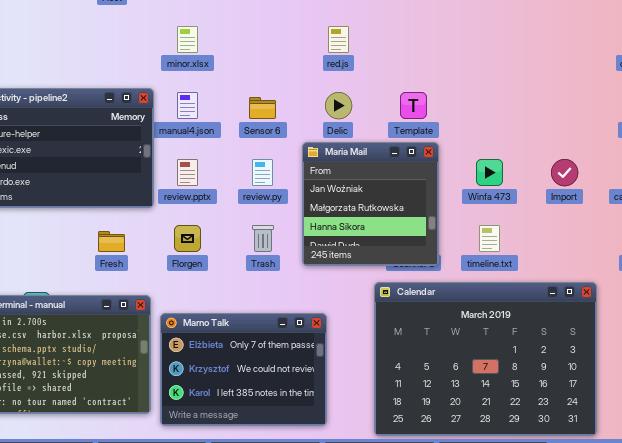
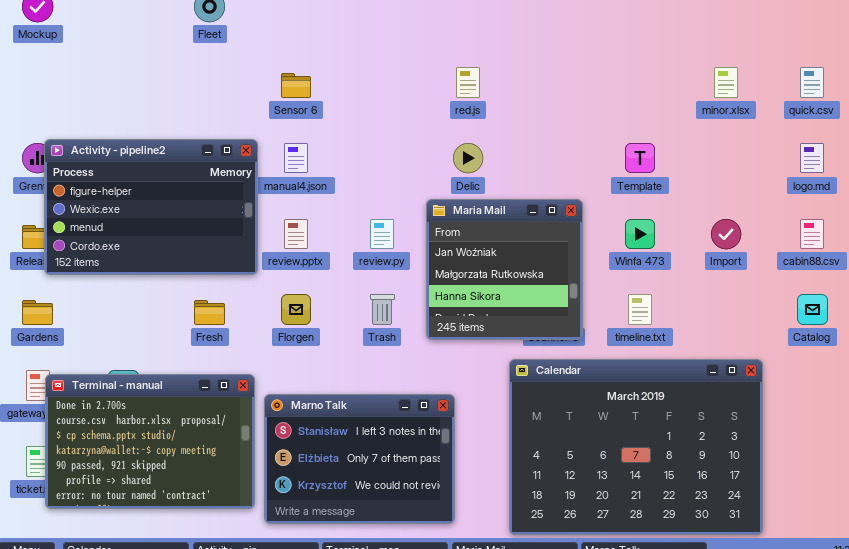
minor.xlsx: [177,26,198,53] -> [714,67,738,98], moved
Template: [400,92,427,119] -> [625,143,655,173], moved
Sensor 6: [249,97,276,119] -> [281,73,311,98], moved
Marno Talk: [160,313,327,426] -> [264,394,455,524], scrolled up 1 row

